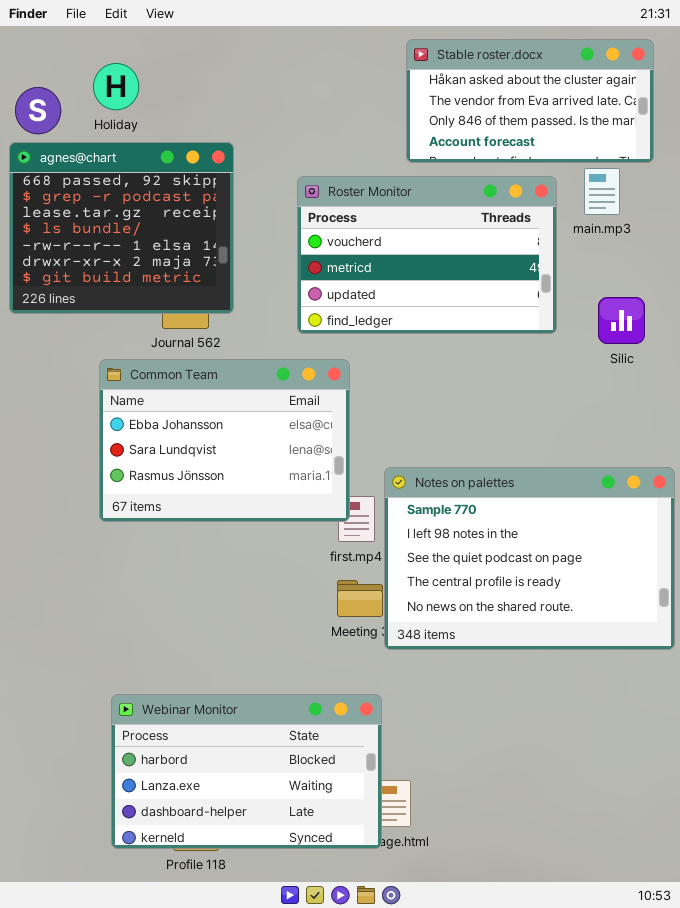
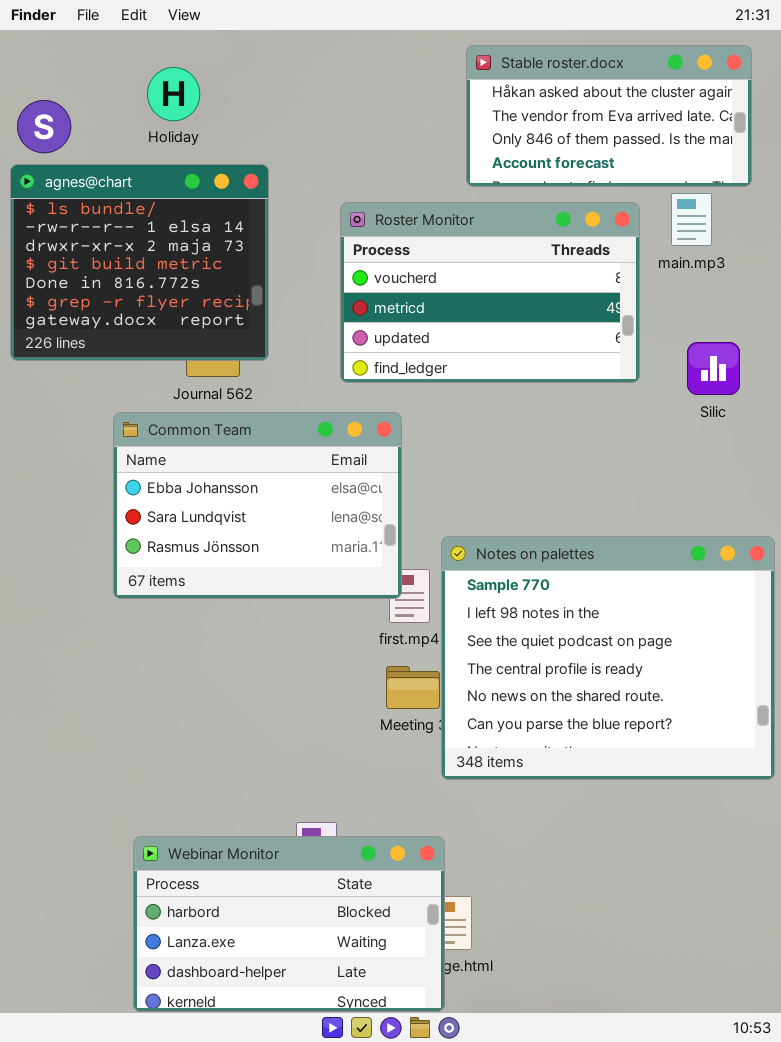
Holiday: [93,63,139,110] -> [147,67,200,121], moved
agnes@chart: [9,142,234,314] -> [10,164,269,361], scrolled down 3 rows
Notes on palettes: [384,467,675,650] -> [441,536,775,780], resized
Webinar Monitor: [111,694,382,849] -> [133,836,445,1012], moved

